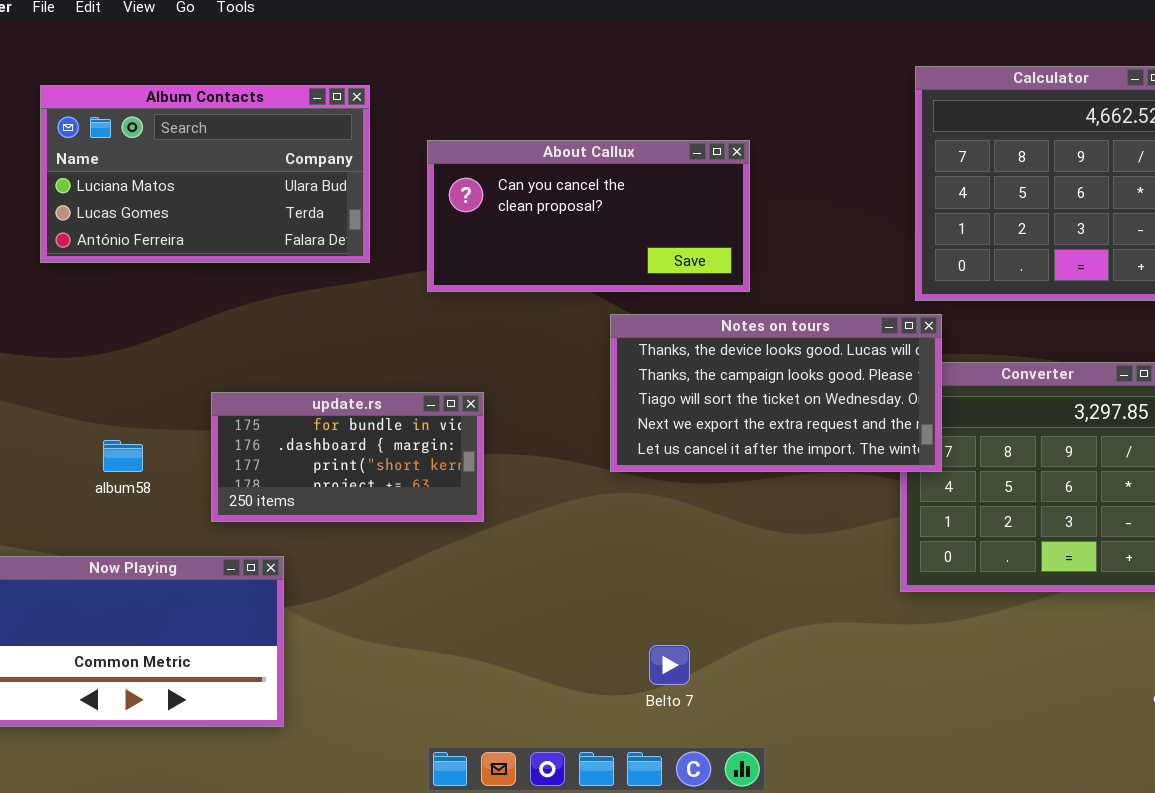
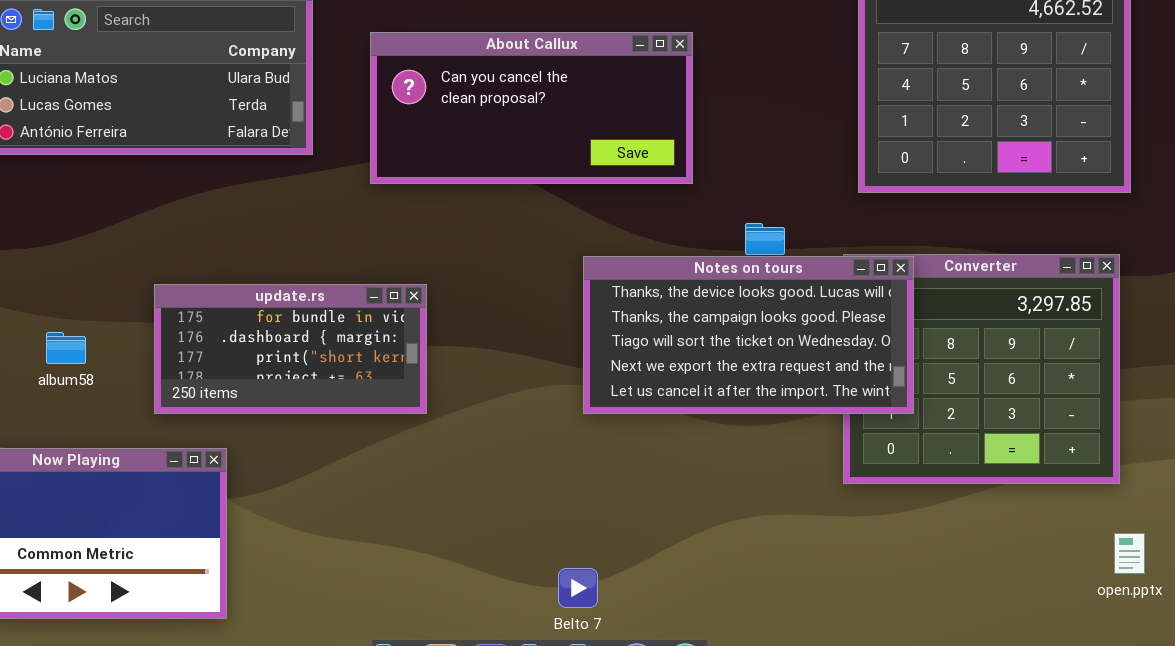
Notes on tours: [610,314,942,472] -> [583,256,914,414], moved
Belto 7: [649,645,690,685] -> [558,568,598,608], moved

